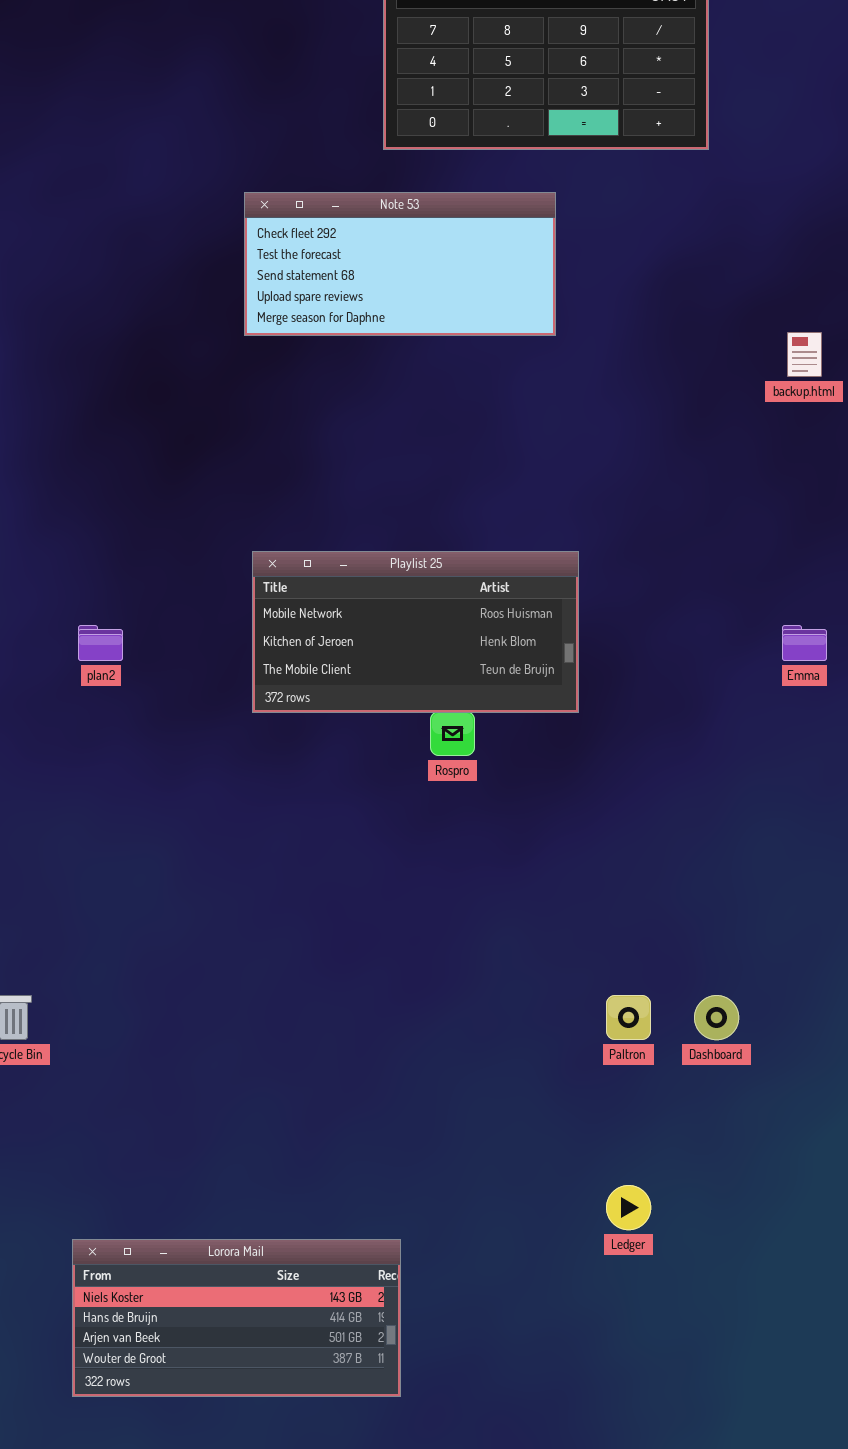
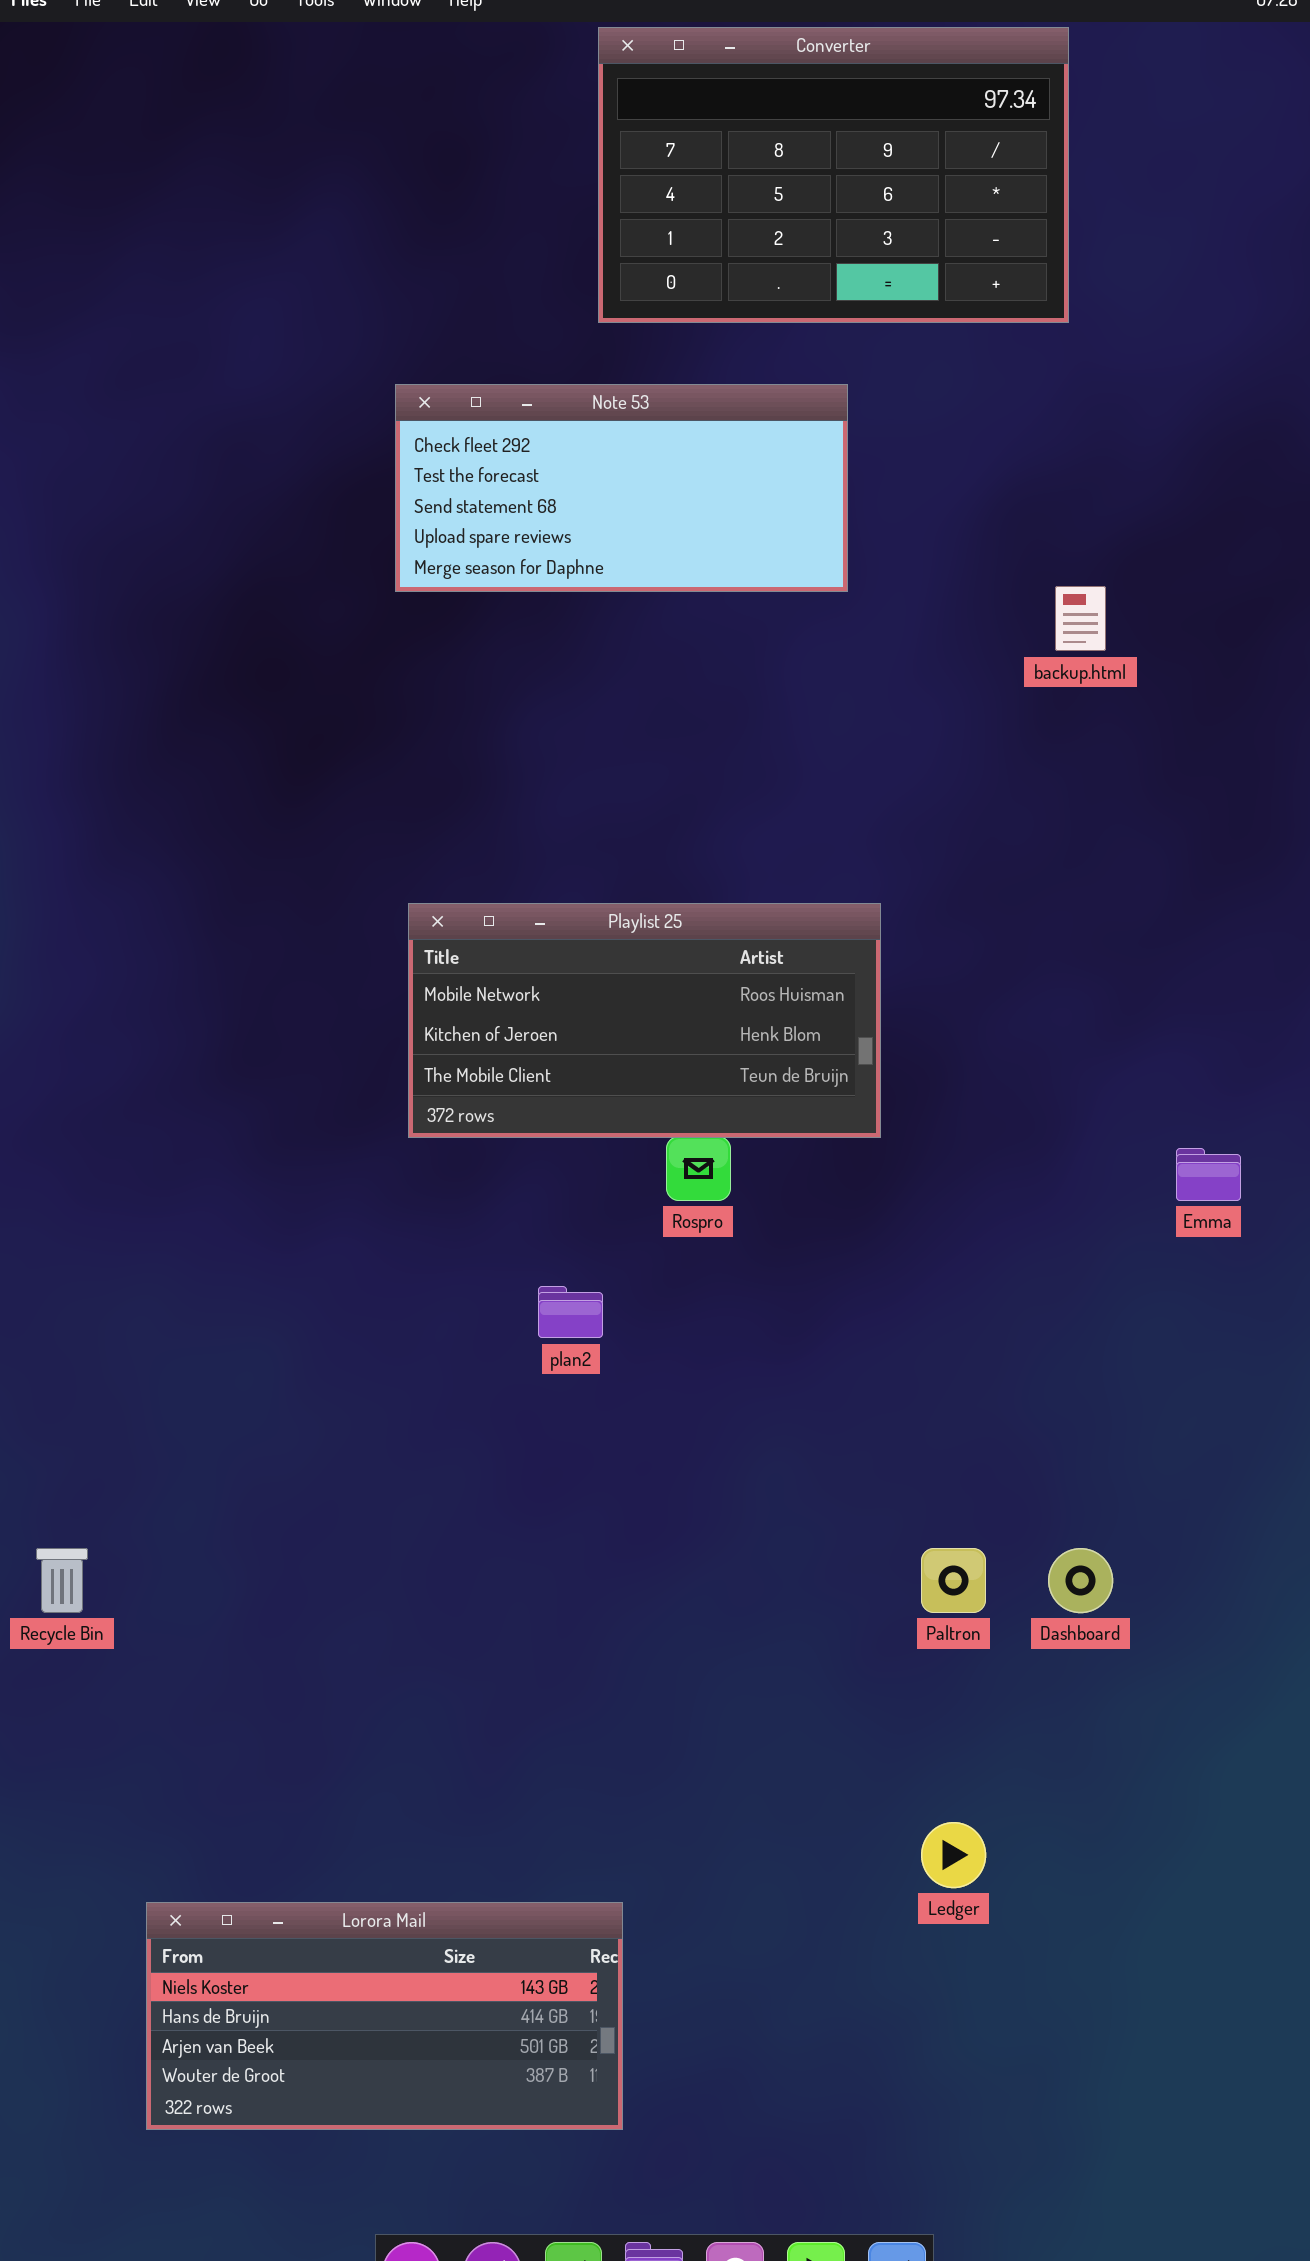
backup.html: [787,332,822,377] -> [1055,586,1106,651], moved
plan2: [78,625,123,661] -> [538,1286,603,1338], moved
Emma: [782,625,827,661] -> [1176,1148,1241,1201], moved

